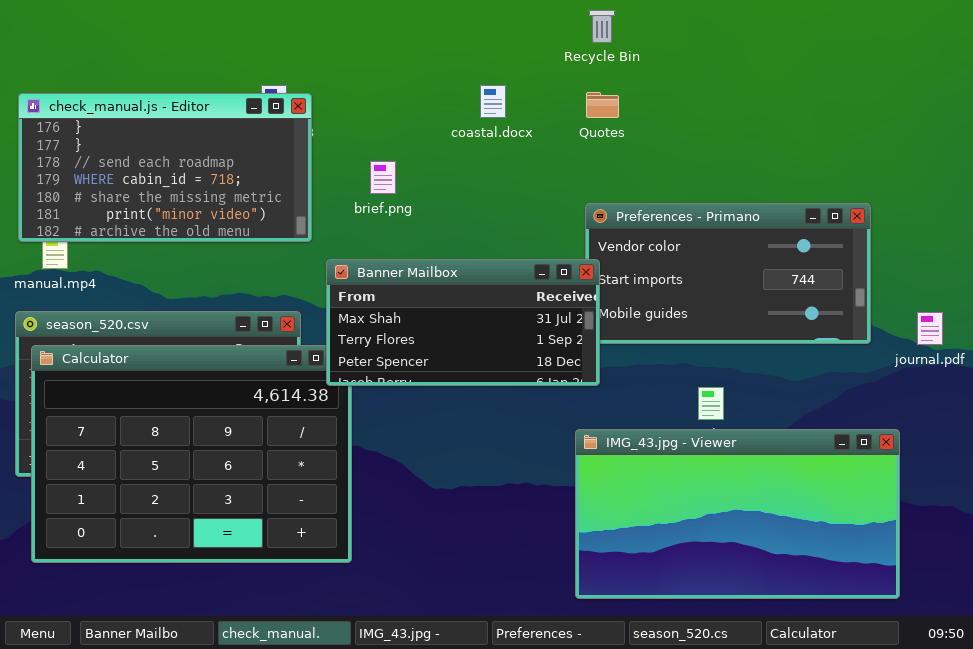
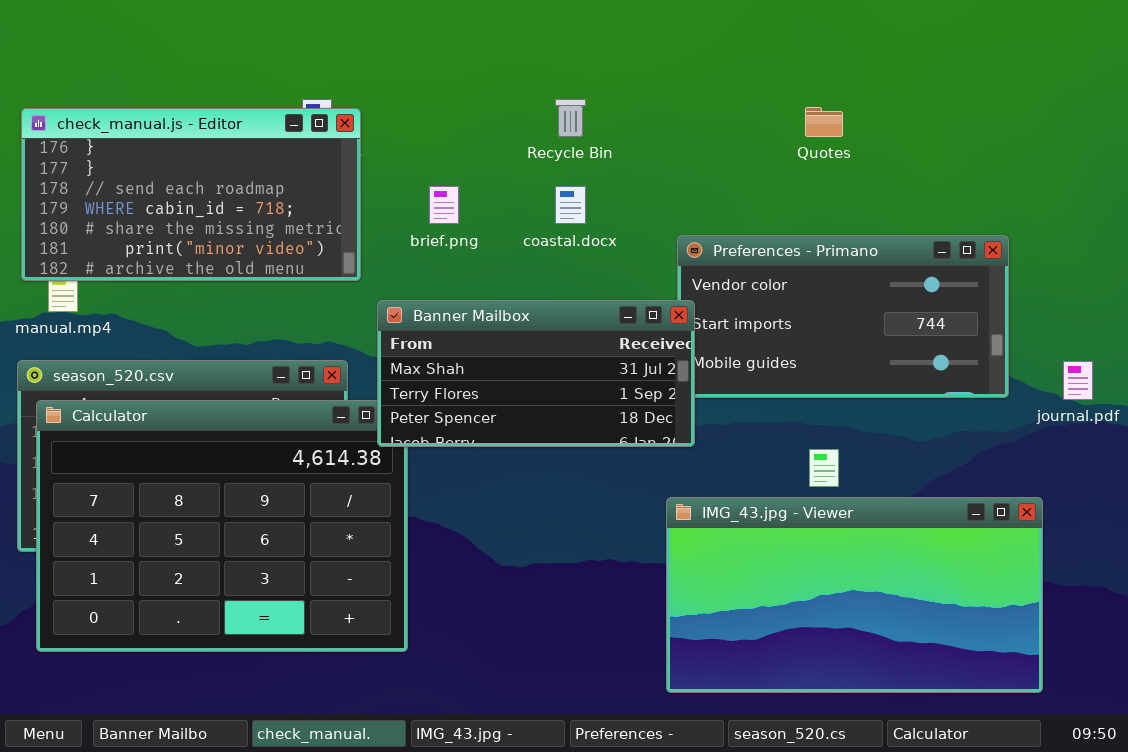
Recycle Bin: [589,10,615,43] -> [555,99,586,137], moved
coastal.docx: [480,85,506,118] -> [555,186,586,224], moved
Quotes: [586,92,619,118] -> [805,107,843,137], moved

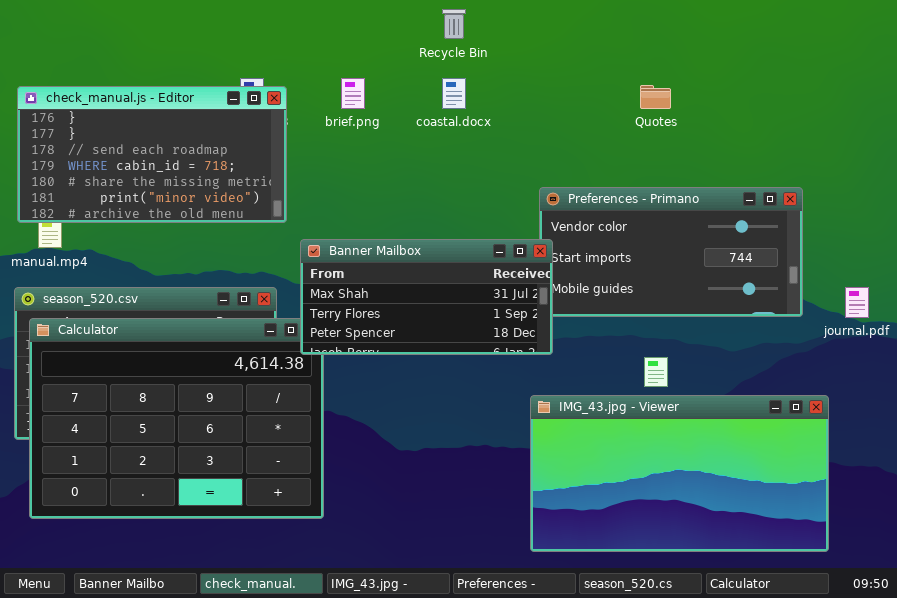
Recycle Bin: [555,99,586,137] -> [442,9,466,39], moved
brief.png: [429,186,459,224] -> [341,78,365,109], moved
coastal.docx: [555,186,586,224] -> [442,78,466,109], moved

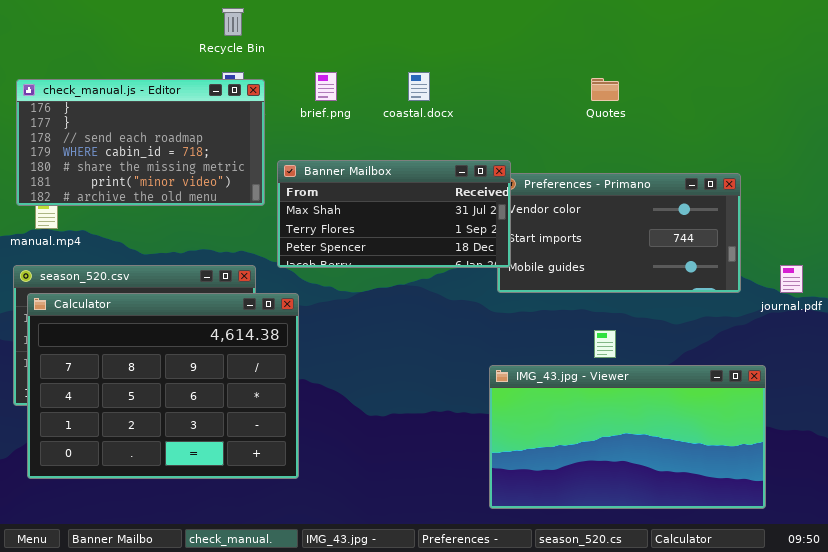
Recycle Bin: [442,9,466,39] -> [222,8,244,36], moved
Banner Mailbox: [300,239,553,355] -> [277,160,511,268], moved

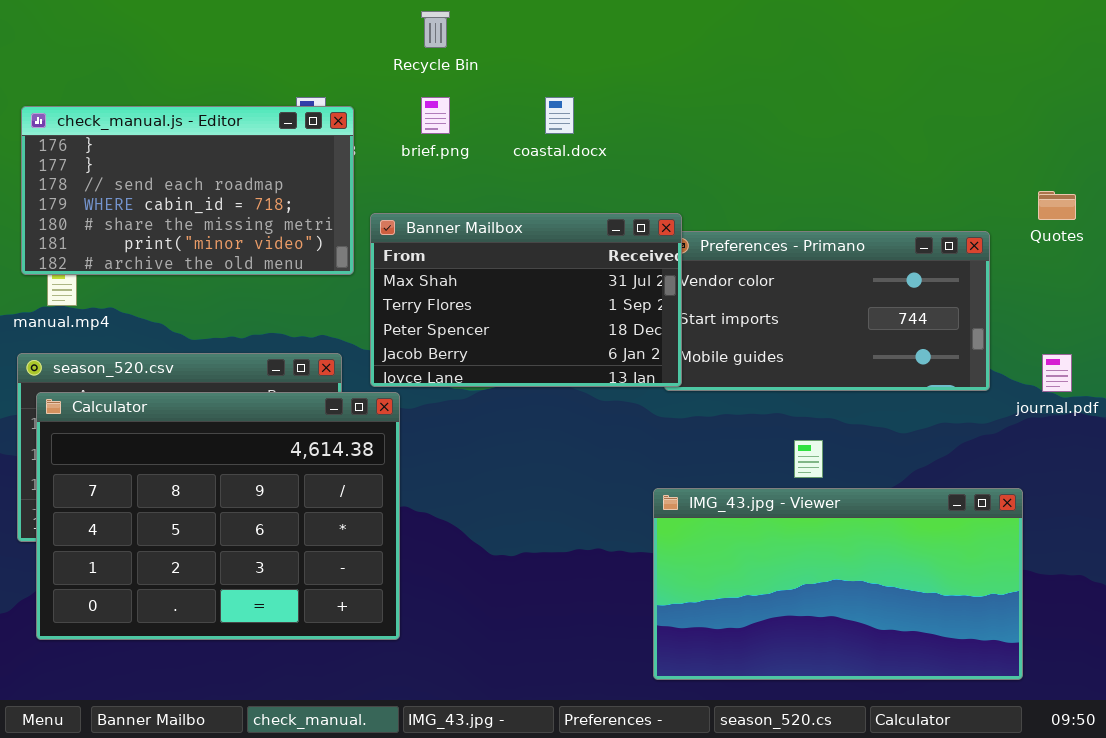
Recycle Bin: [222,8,244,36] -> [421,11,450,48], moved
Quotes: [591,78,619,101] -> [1038,191,1076,220], moved
Banner Mailbox: [277,160,511,268] -> [370,213,682,387], resized

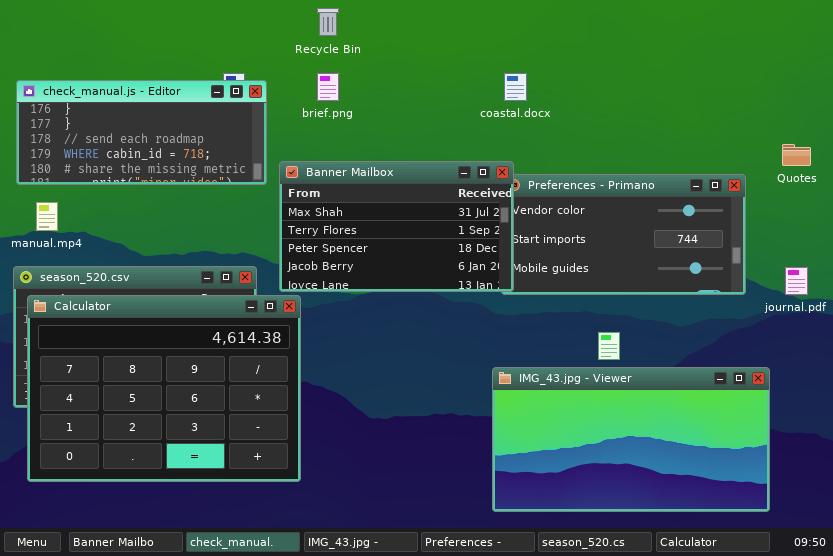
coastal.docx: [545,97,574,134] -> [504,73,527,101], moved
check_manual.js - Editor: [21,106,354,275] -> [16,80,267,185], resized

